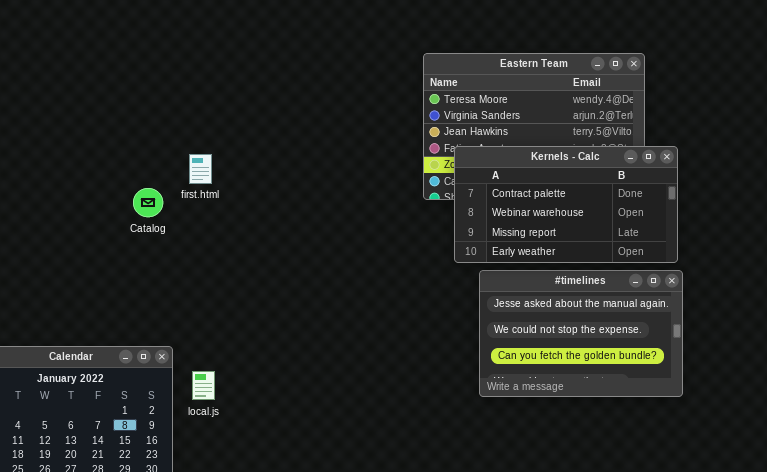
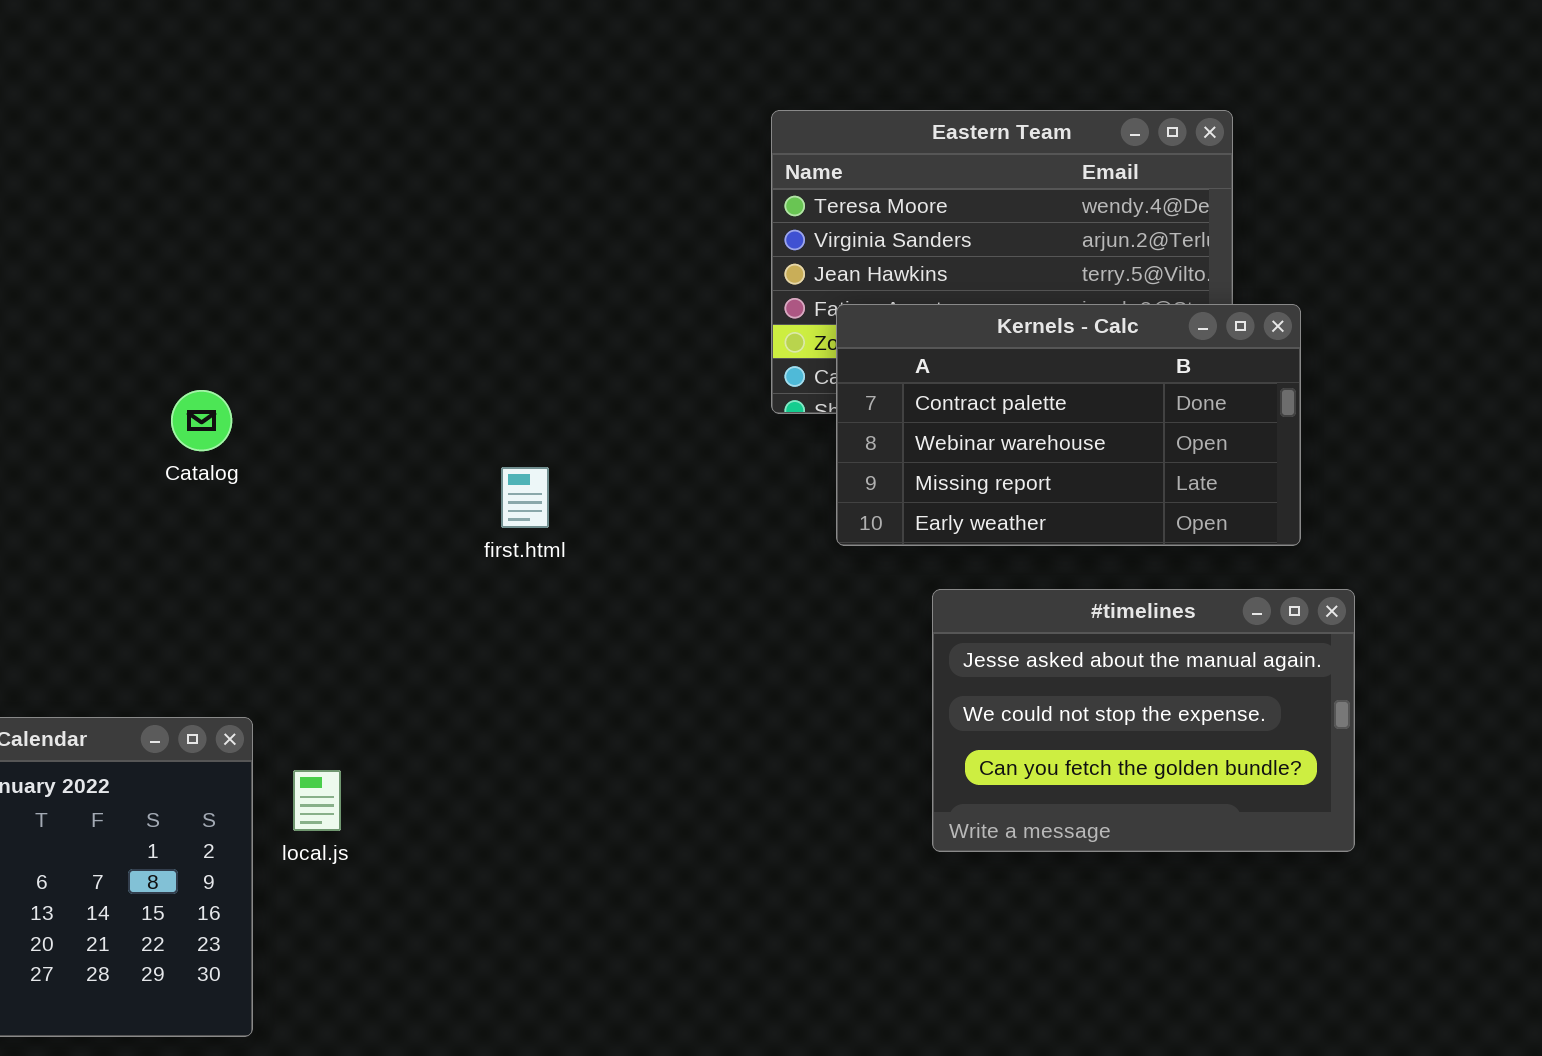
first.html: [189,154,212,184] -> [501,467,549,528], moved
#timelines: [479,270,683,397] -> [932,589,1355,852], moved

